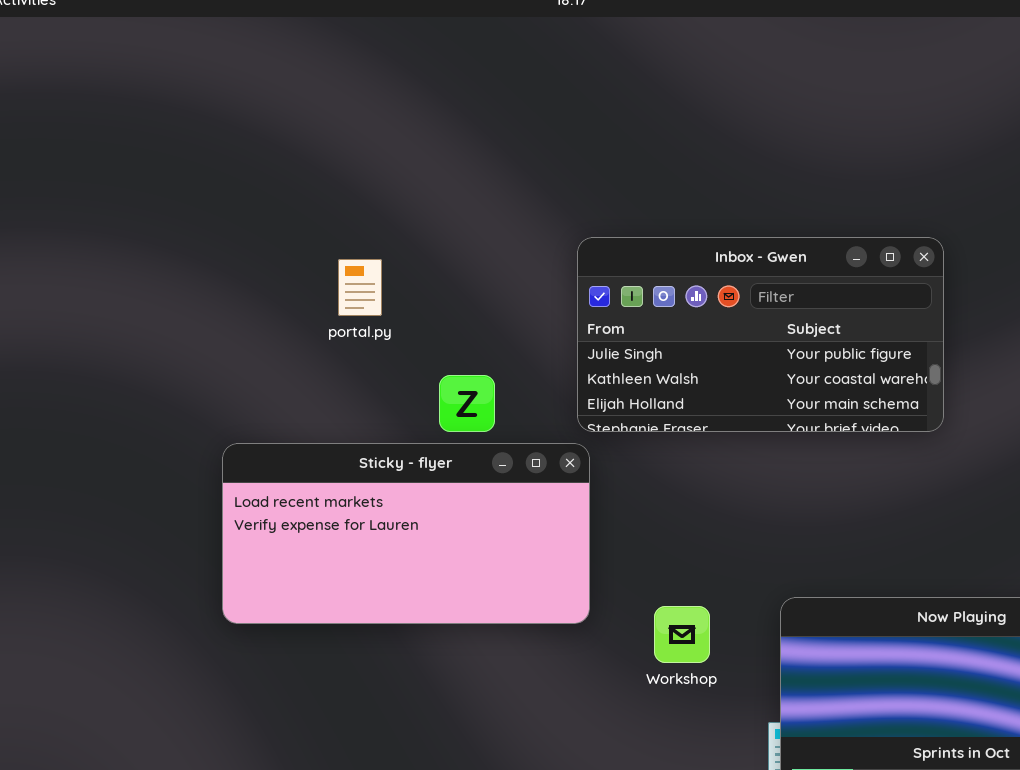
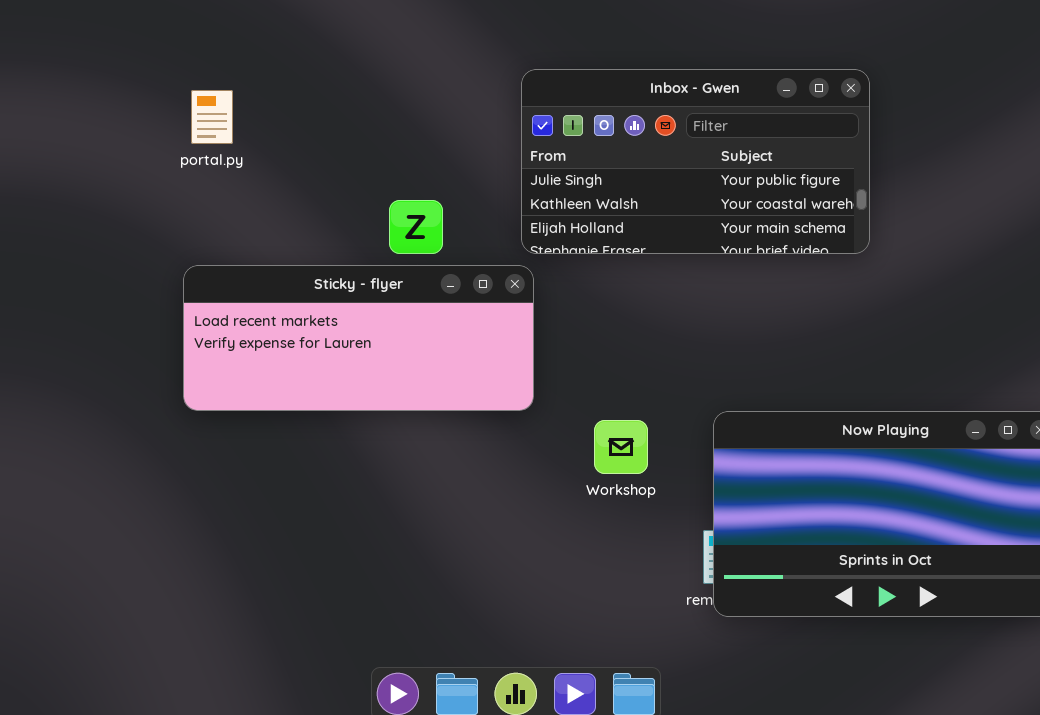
portal.py: [338,259,382,316] -> [191,90,233,144], moved
Sticky - flyer: [222,443,590,624] -> [183,265,534,411], resized

